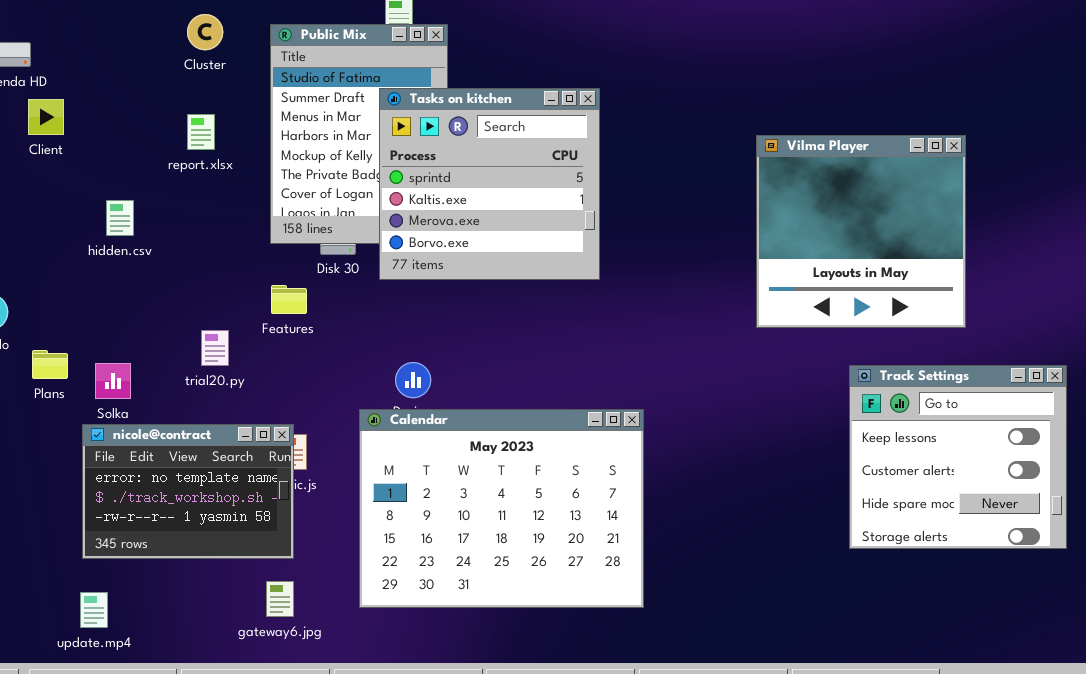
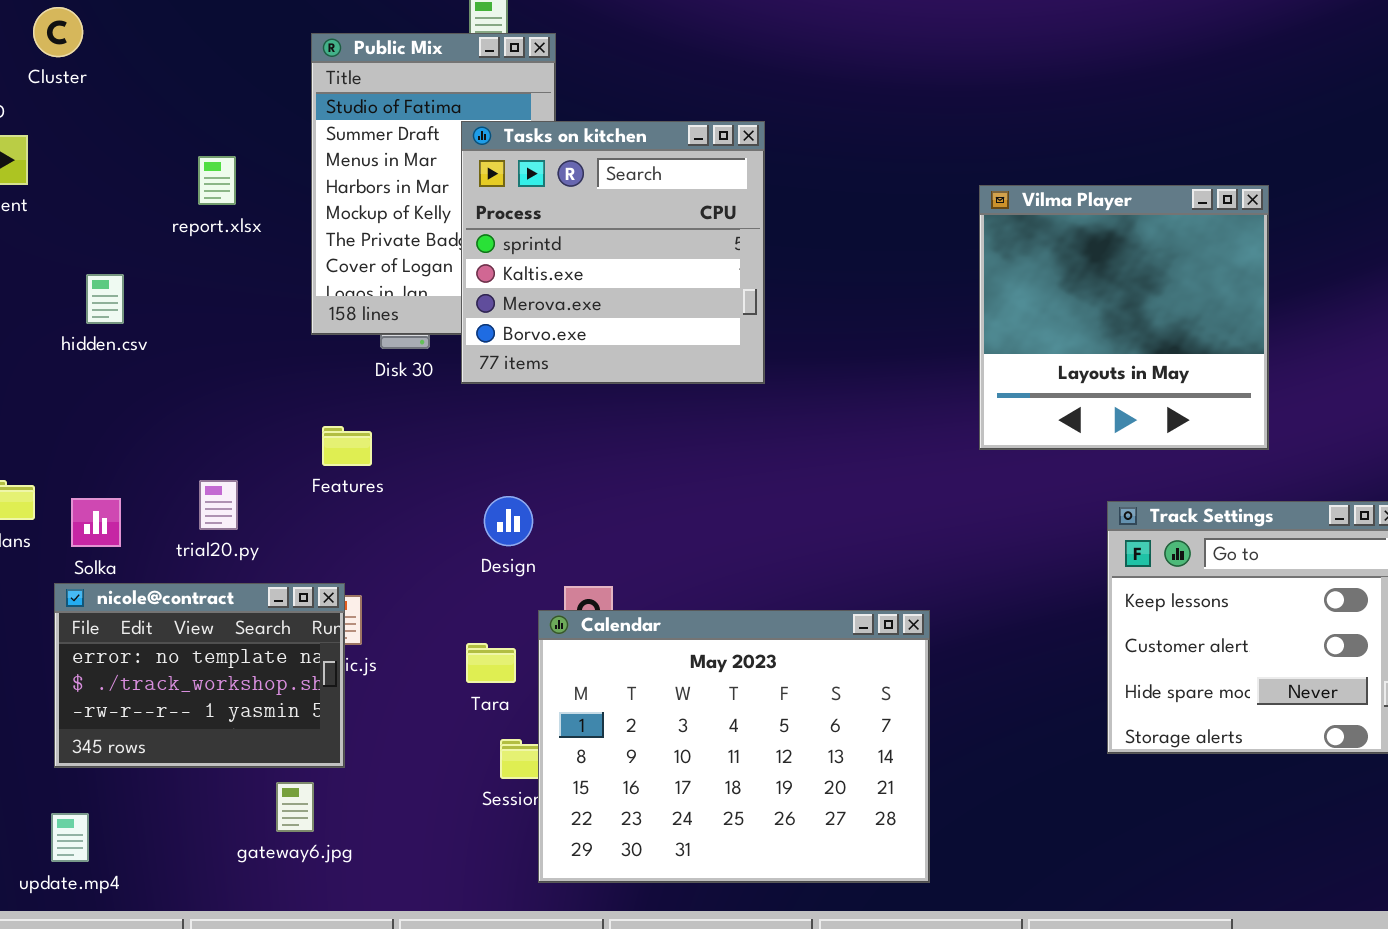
Cluster: [187,14,223,50] -> [33,7,83,57], moved
Features: [271,285,307,314] -> [322,426,372,466], moved
trial20.py: [201,330,229,366] -> [199,480,238,530], moved
Calendar: [359,409,644,608] -> [538,610,930,883], moved
gateway6.jpg: [266,581,294,617] -> [276,782,314,832], moved

